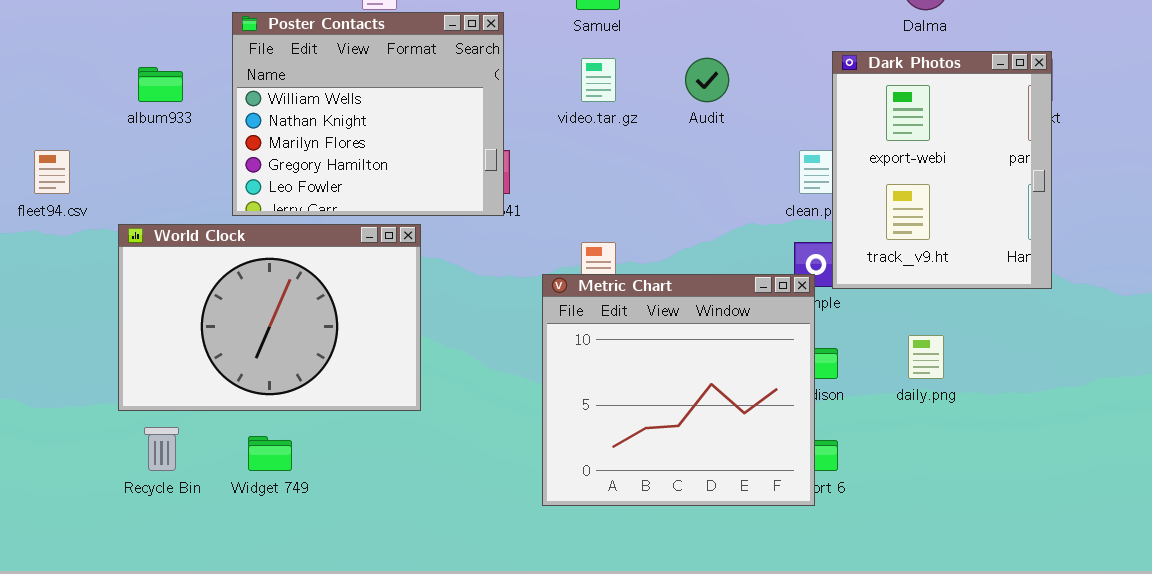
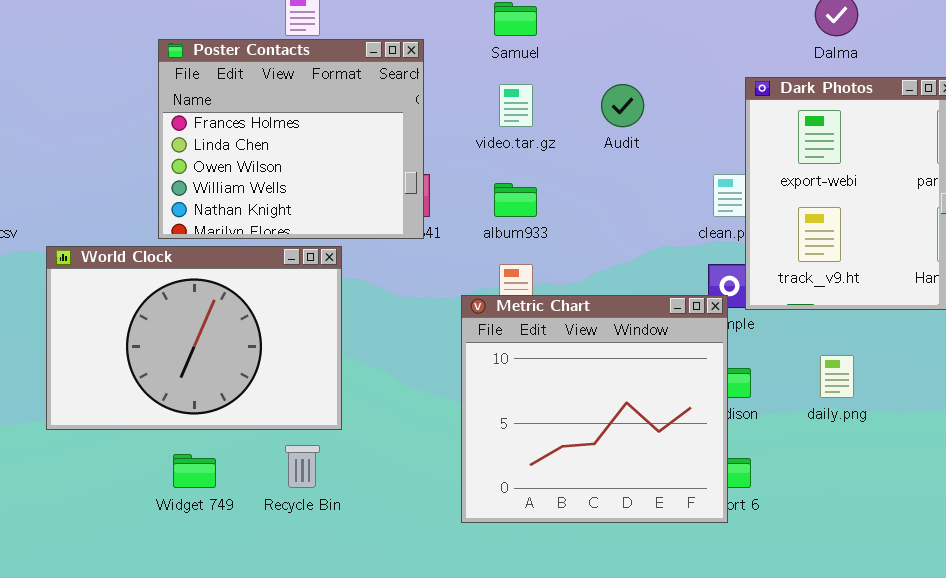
Poster Contacts: [232,12,504,216] -> [158,39,424,239], scrolled up 3 rows
album933: [138,67,183,102] -> [494,183,537,217], moved
Recycle Bin: [144,427,179,471] -> [285,445,320,488], moved

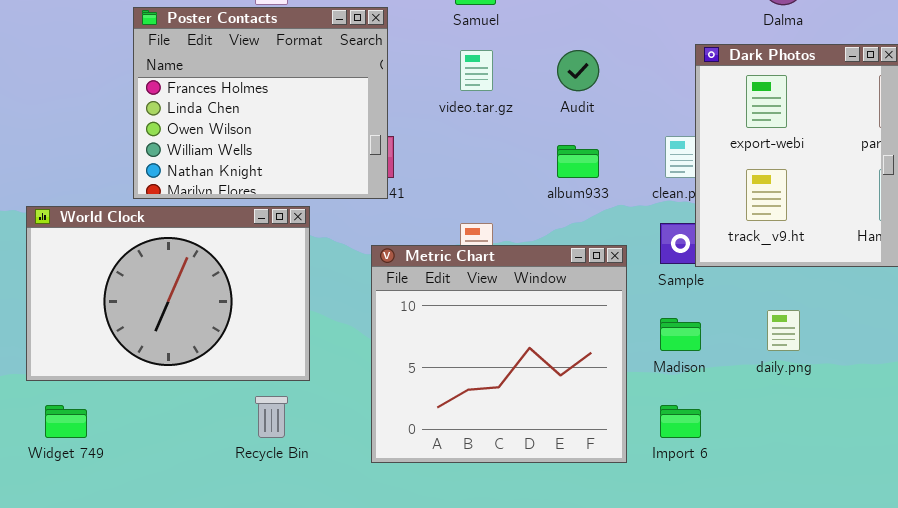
album933: [494,183,537,217] -> [557,145,599,178], moved
Metric Chart: [461,295,728,523] -> [371,245,627,463], moved
Widget 749: [173,454,216,488] -> [45,405,87,438], moved

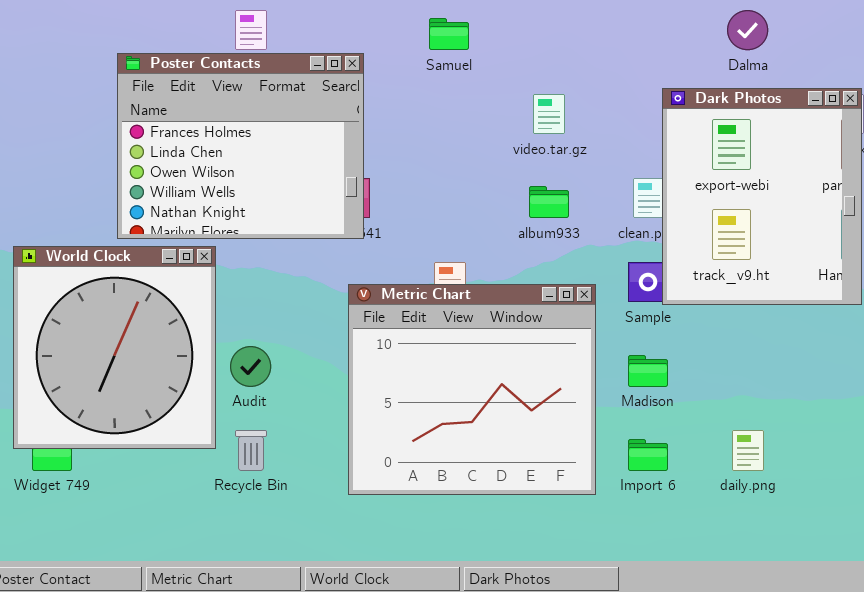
video.tar.gz: [460,50,493,91] -> [533,94,565,134], moved
Audit: [557,50,599,91] -> [230,346,271,387], moved
World Clock: [26,206,310,381] -> [13,246,216,449], resized
daily.png: [767,310,800,351] -> [732,430,764,471], moved

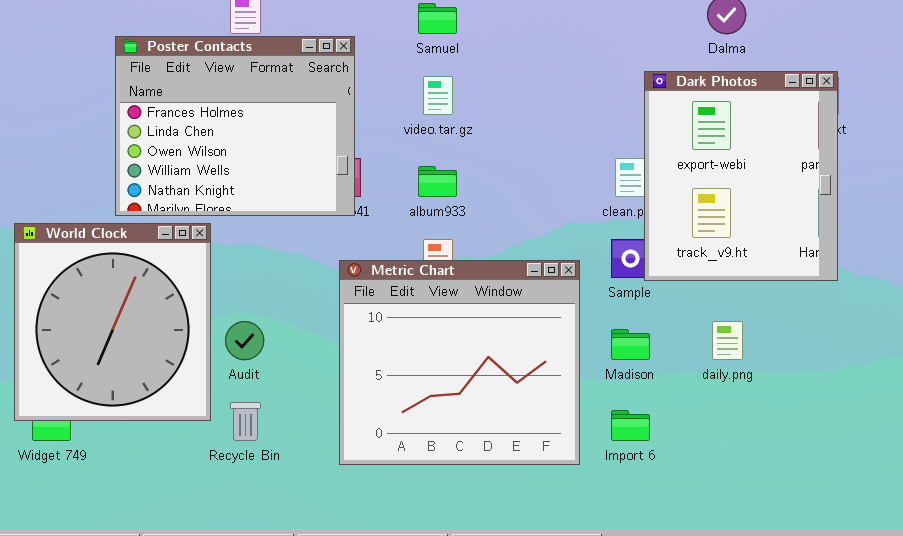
video.tar.gz: [533,94,565,134] -> [423,76,453,115], moved
album933: [529,186,569,218] -> [418,166,457,197], moved
daily.png: [732,430,764,471] -> [712,321,743,360], moved

